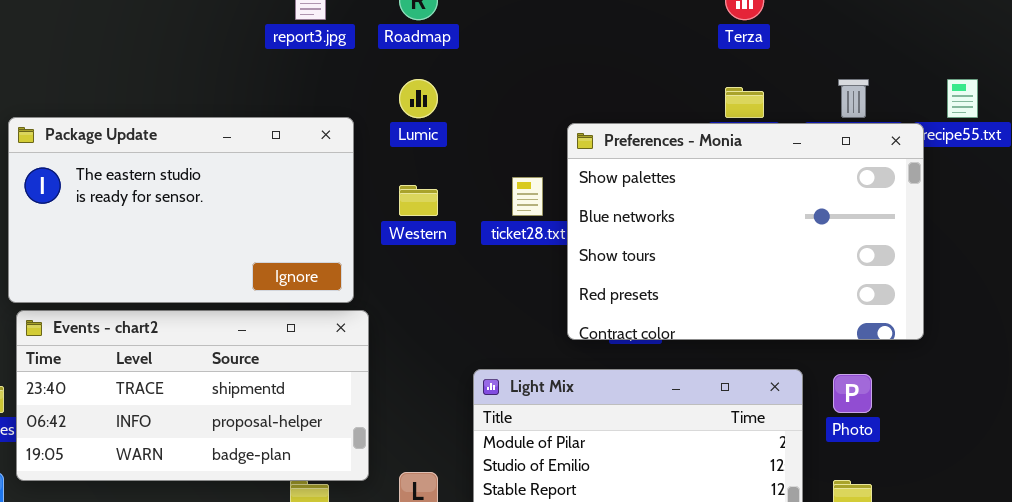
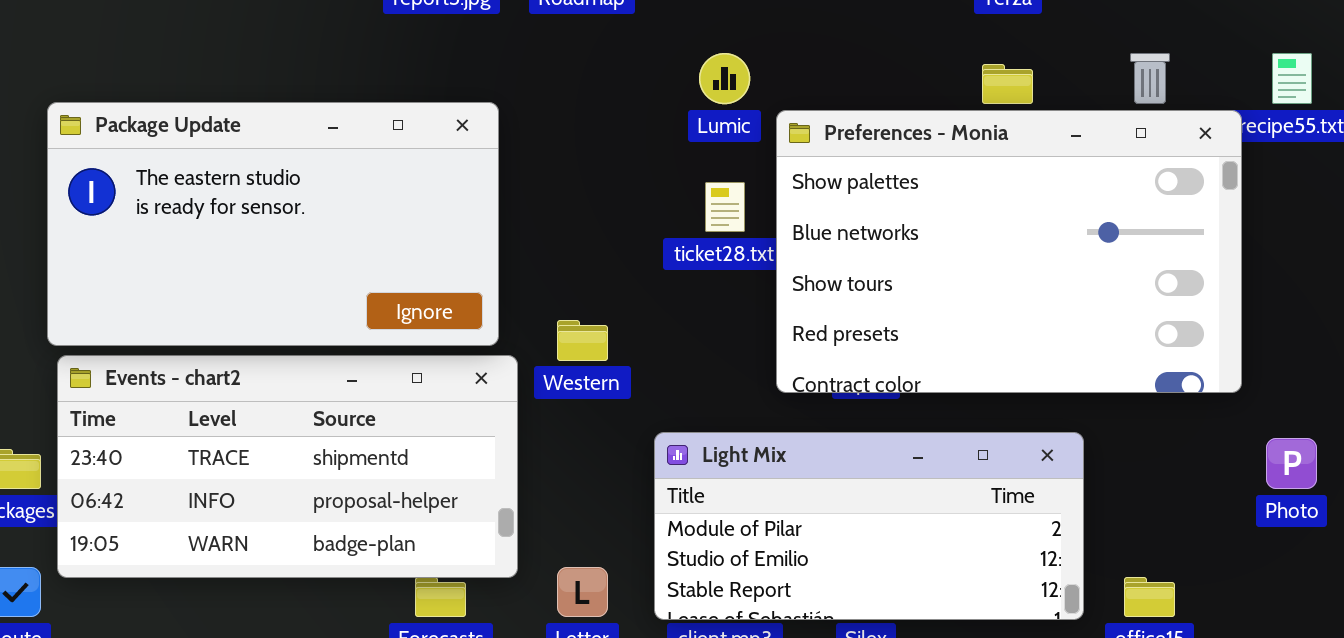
Lumic: [399,79,438,118] -> [699,53,750,104], moved
Western: [399,185,438,216] -> [557,320,608,361], moved
Photo: [833,374,872,413] -> [1266,438,1317,489], moved

